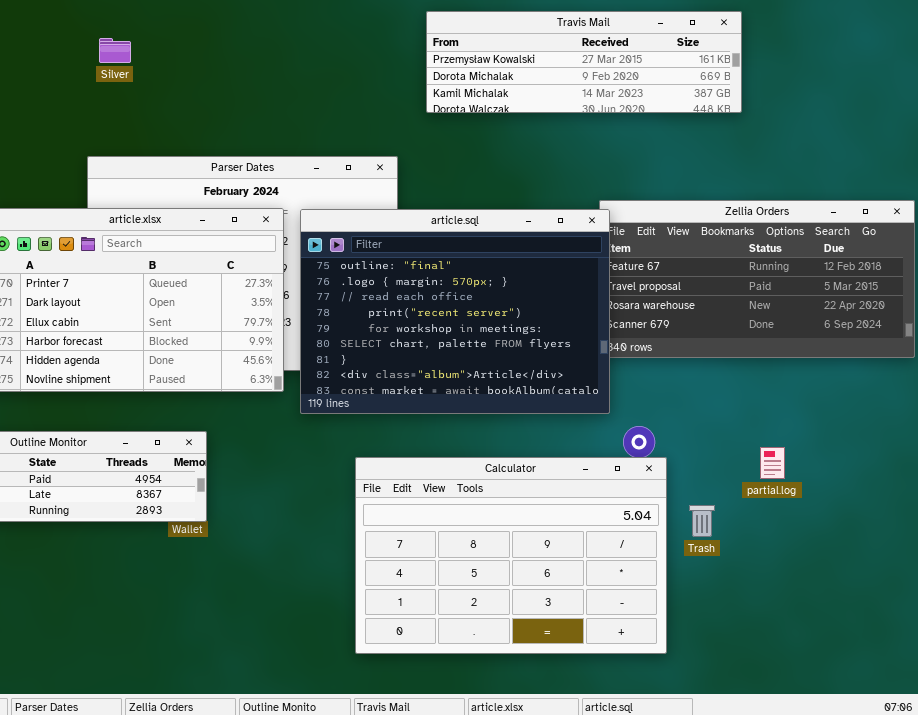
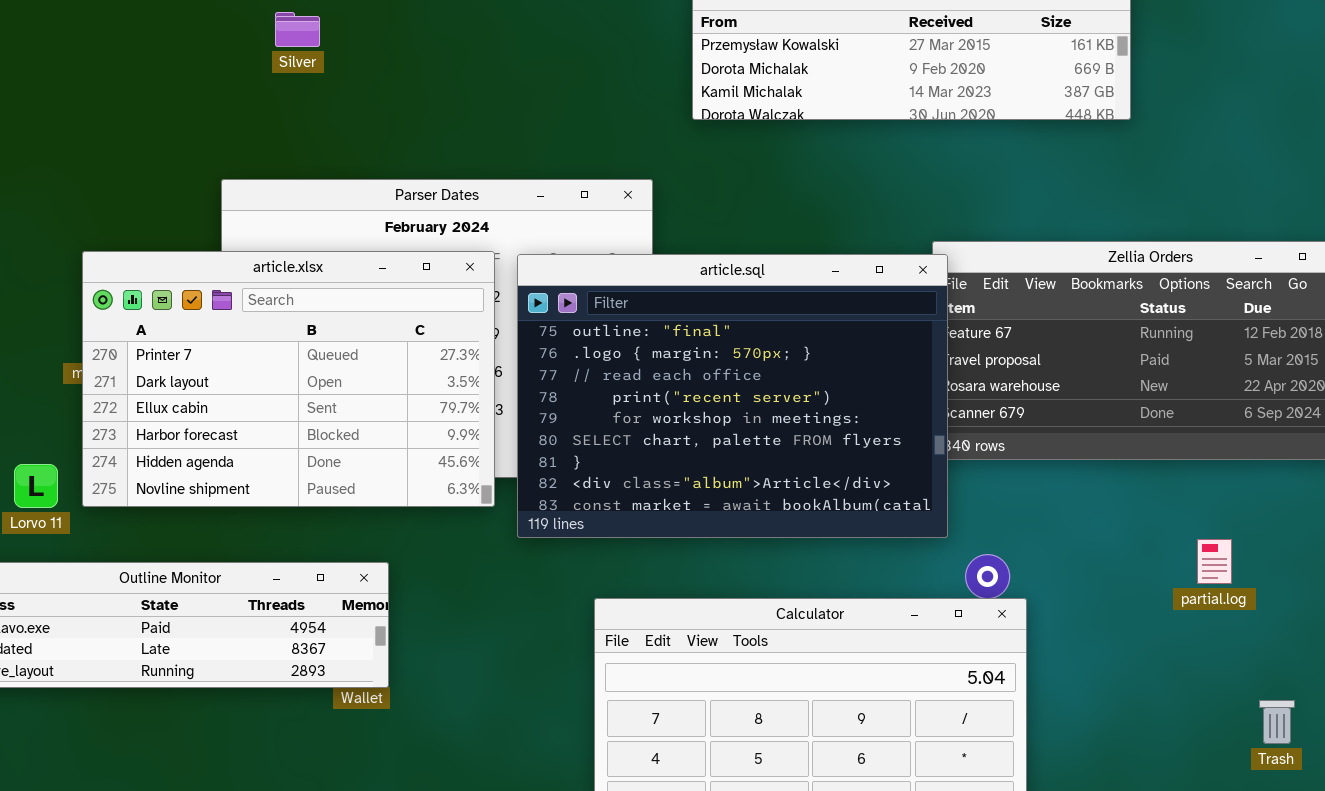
Silver: [99,38,131,63] -> [275,12,320,47], moved
partial.log: [760,447,785,479] -> [1197,539,1232,584], moved
Trash: [689,505,715,537] -> [1259,700,1295,744], moved

